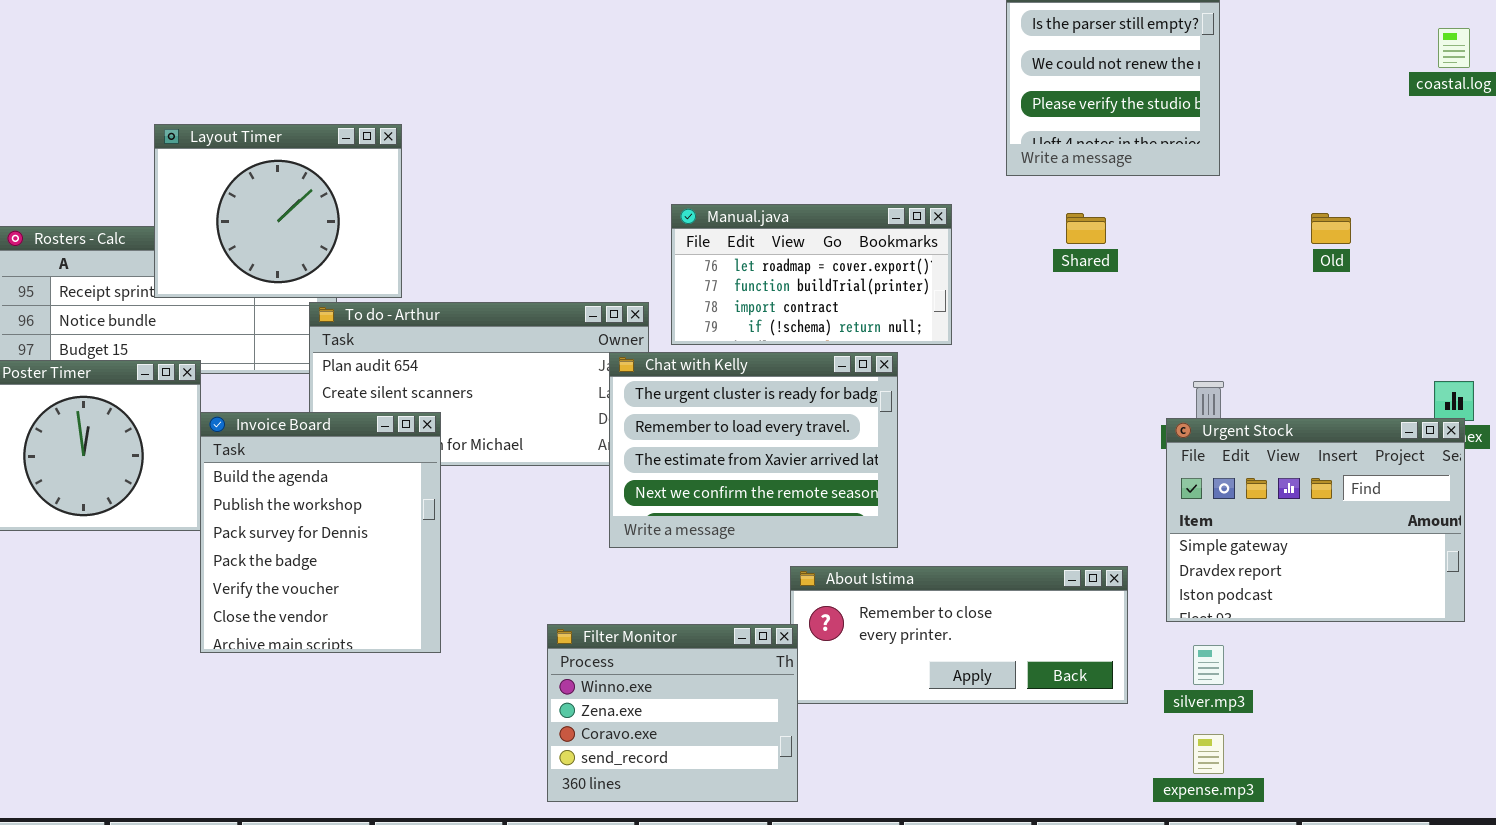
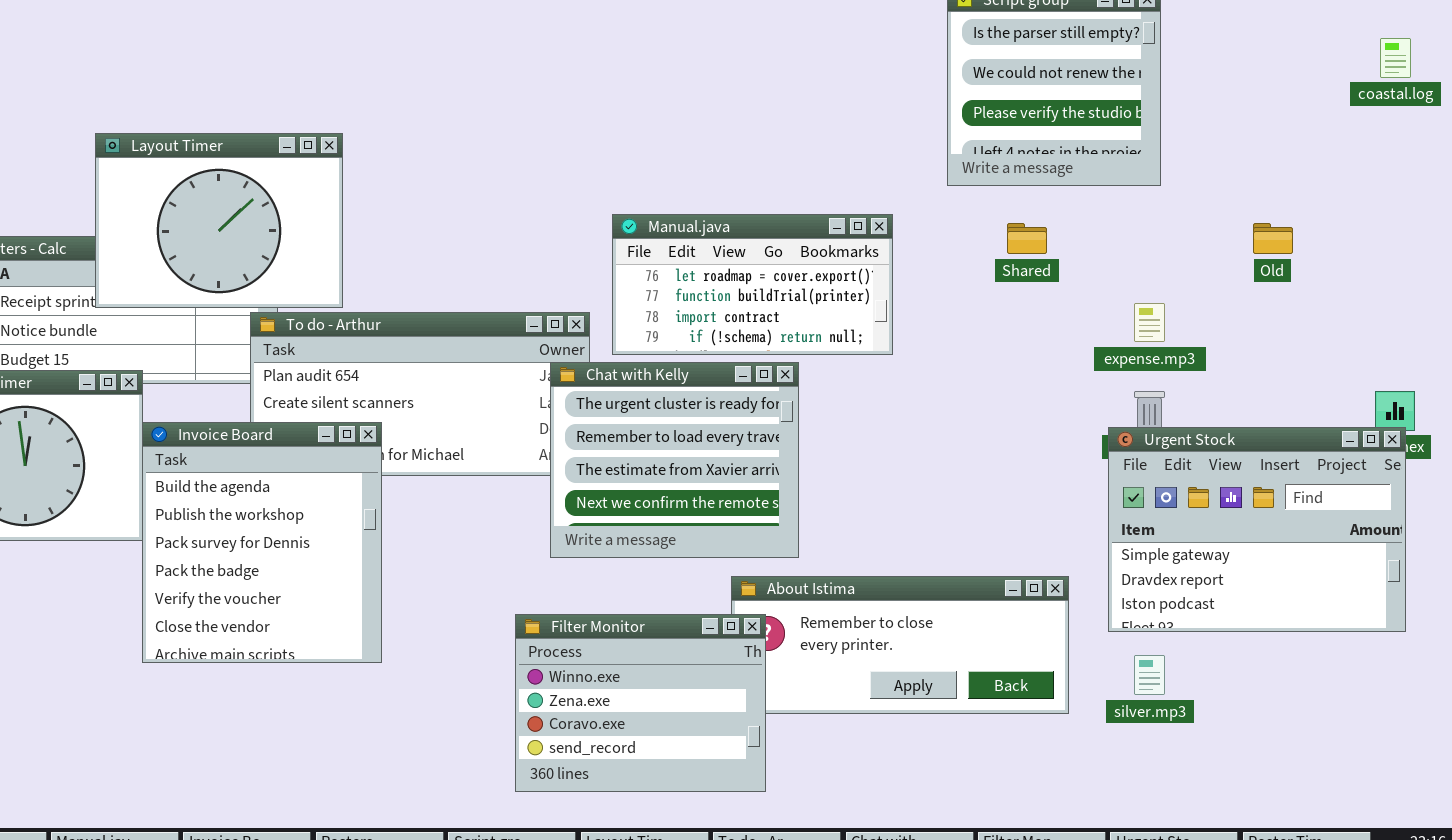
Chat with Kelly: [609,352,898,548] -> [550,362,799,558], resized
Filter Monitor: [547,624,798,802] -> [515,614,766,792], moved
expense.mp3: [1193,734,1224,774] -> [1134,303,1165,342], moved

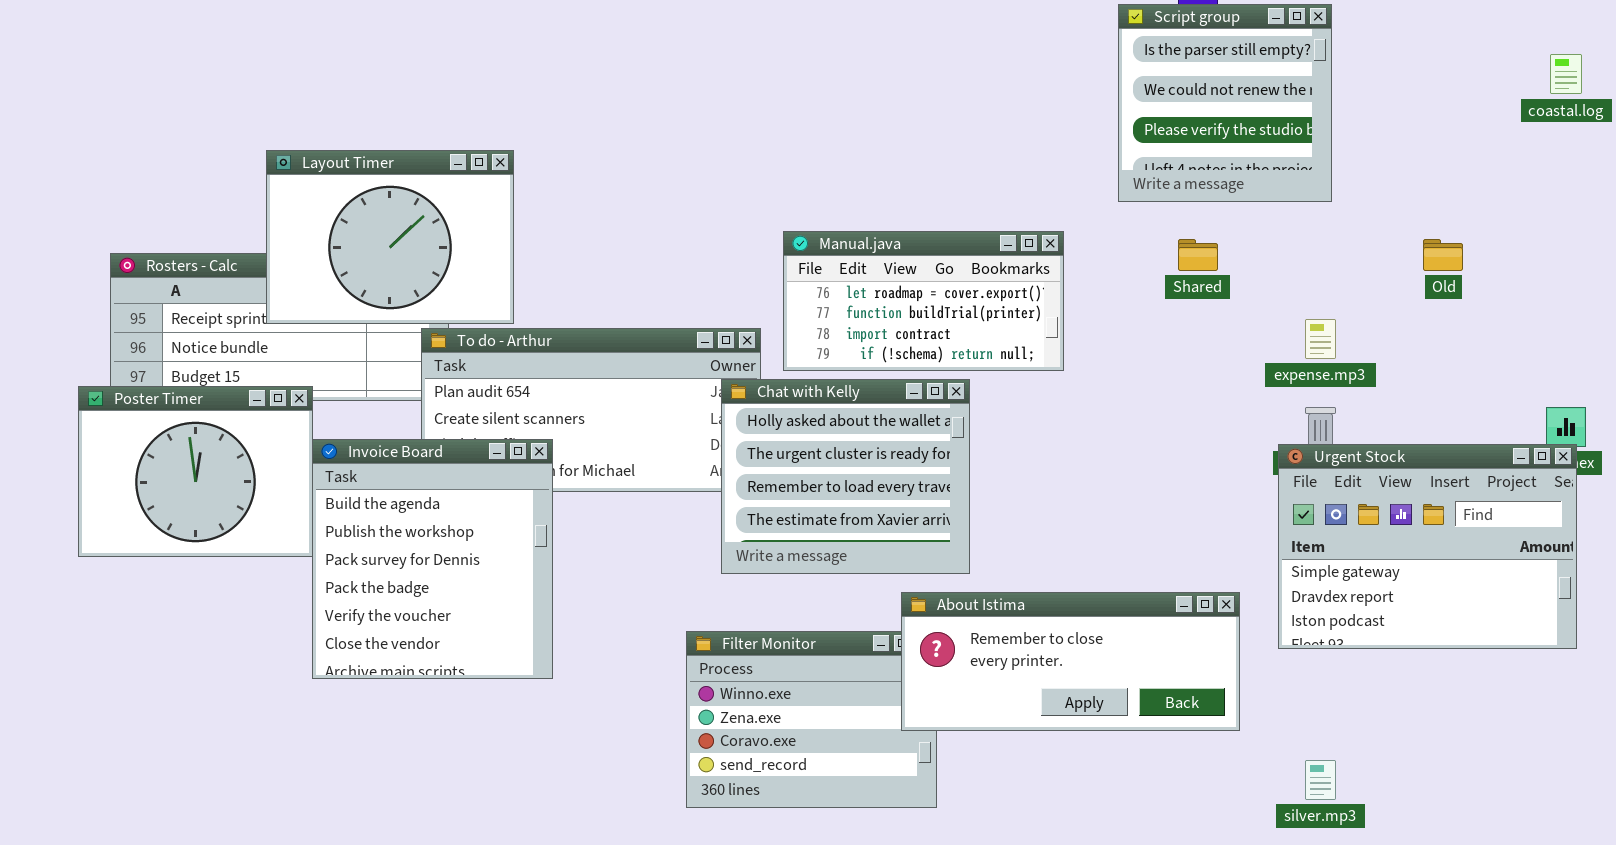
Chat with Kelly: [550,362,799,558] -> [721,379,970,574], scrolled up 1 row
About Istima: [731,576,1069,714] -> [901,592,1240,731], raised
silver.mp3: [1134,655,1165,695] -> [1305,760,1336,800], moved

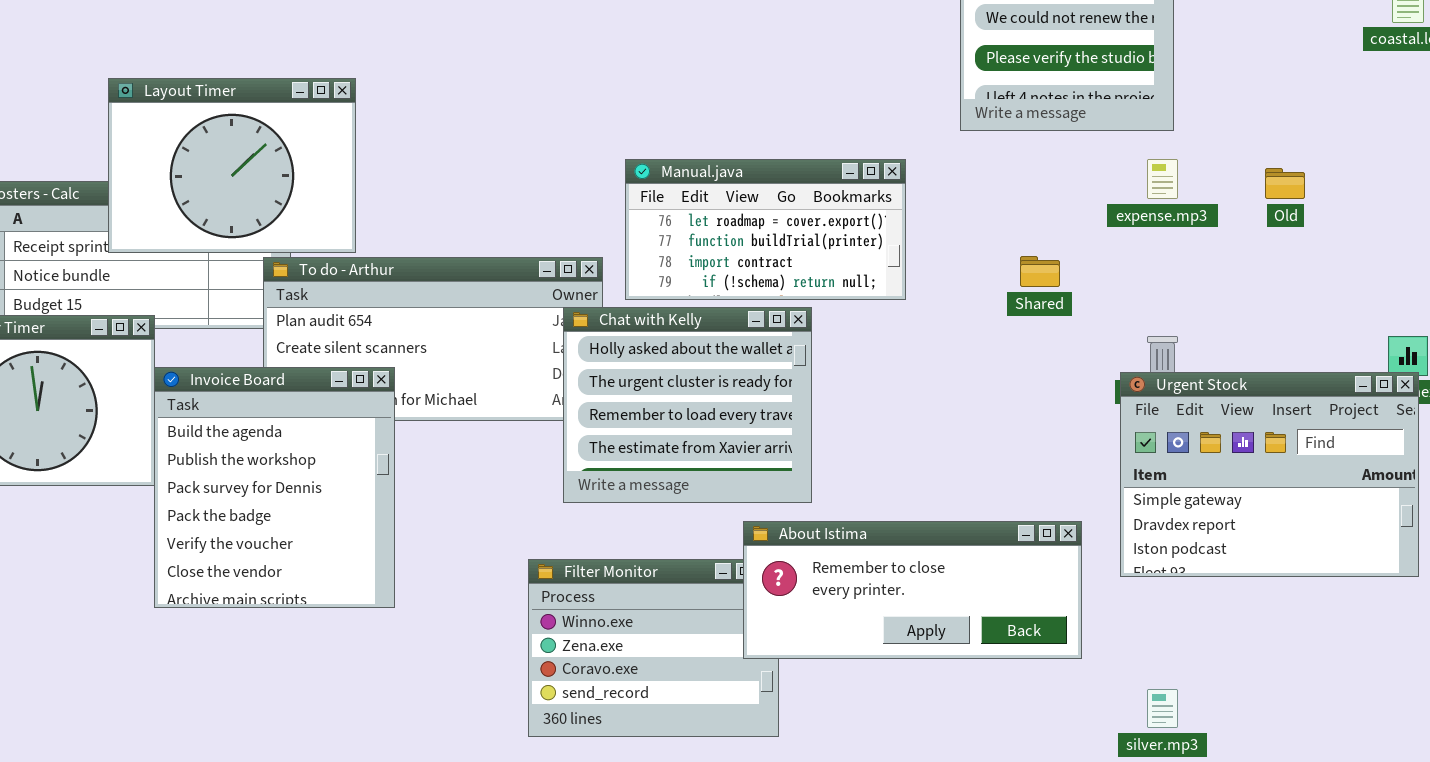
Shared: [1178,239,1218,271] -> [1020,256,1060,287], moved
expense.mp3: [1305,319,1336,359] -> [1147,159,1178,199], moved

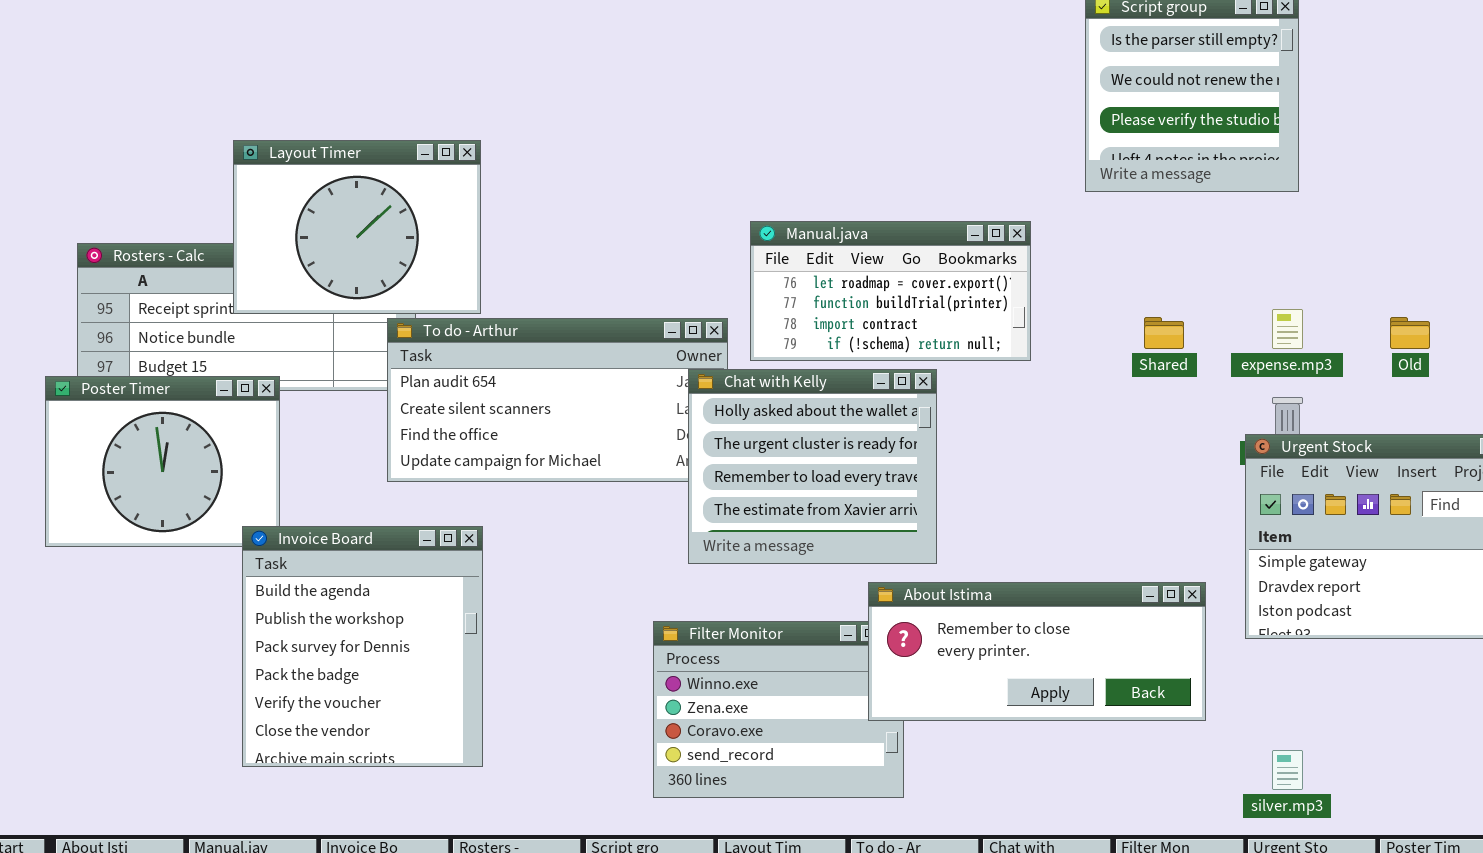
expense.mp3: [1147,159,1178,199] -> [1272,309,1303,349], moved
Old: [1265,168,1305,199] -> [1390,317,1430,349], moved
Invoice Board: [154,367,395,608] -> [242,526,483,767], moved

